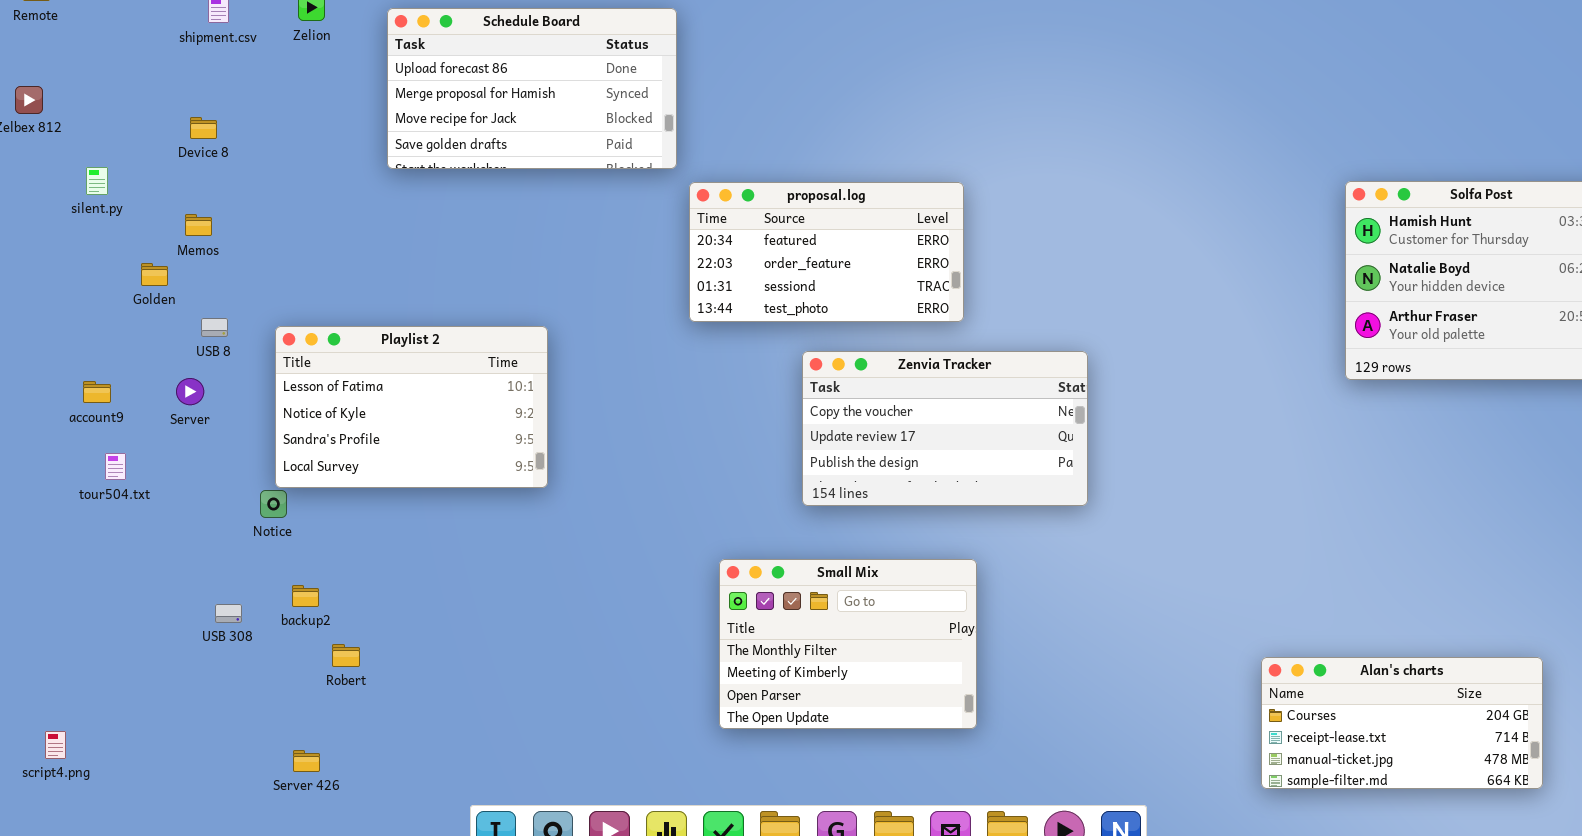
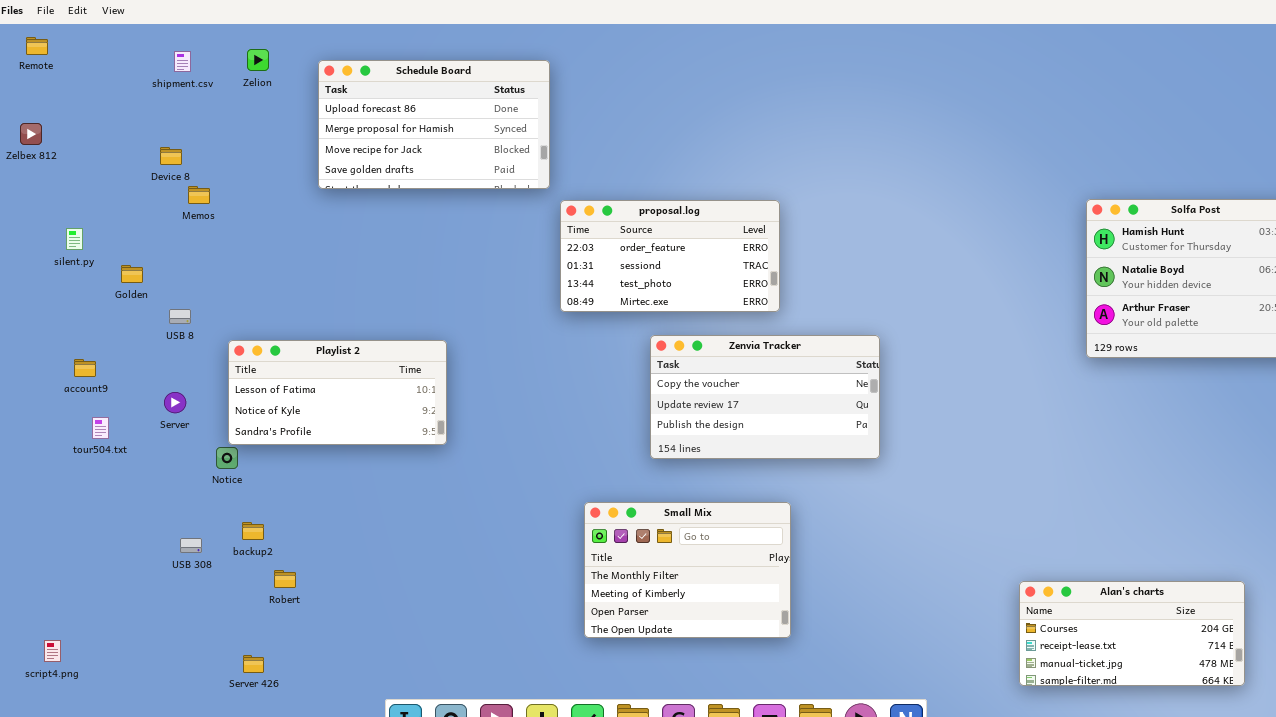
silent.py: [86,167,108,195] -> [66,228,83,250], moved
proposal.log: [689,182,964,322] -> [560,200,780,312], scrolled down 1 row
Memos: [185,214,212,236] -> [188,186,210,204], moved
Playlist 2: [275,326,548,488] -> [228,340,447,445], resized
Server: [176,378,204,405] -> [164,392,186,413], moved

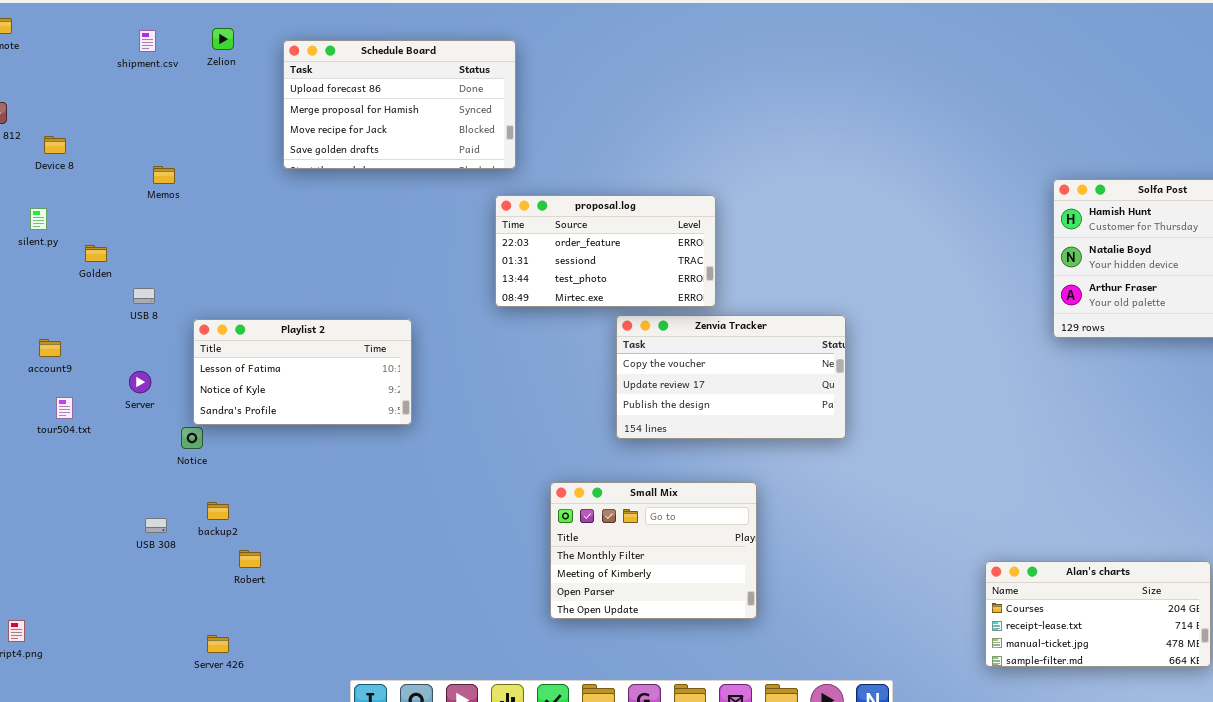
Device 8: [160,147,182,165] -> [44,136,66,154], moved
proposal.log: [560,200,780,312] -> [495,195,716,307], moved

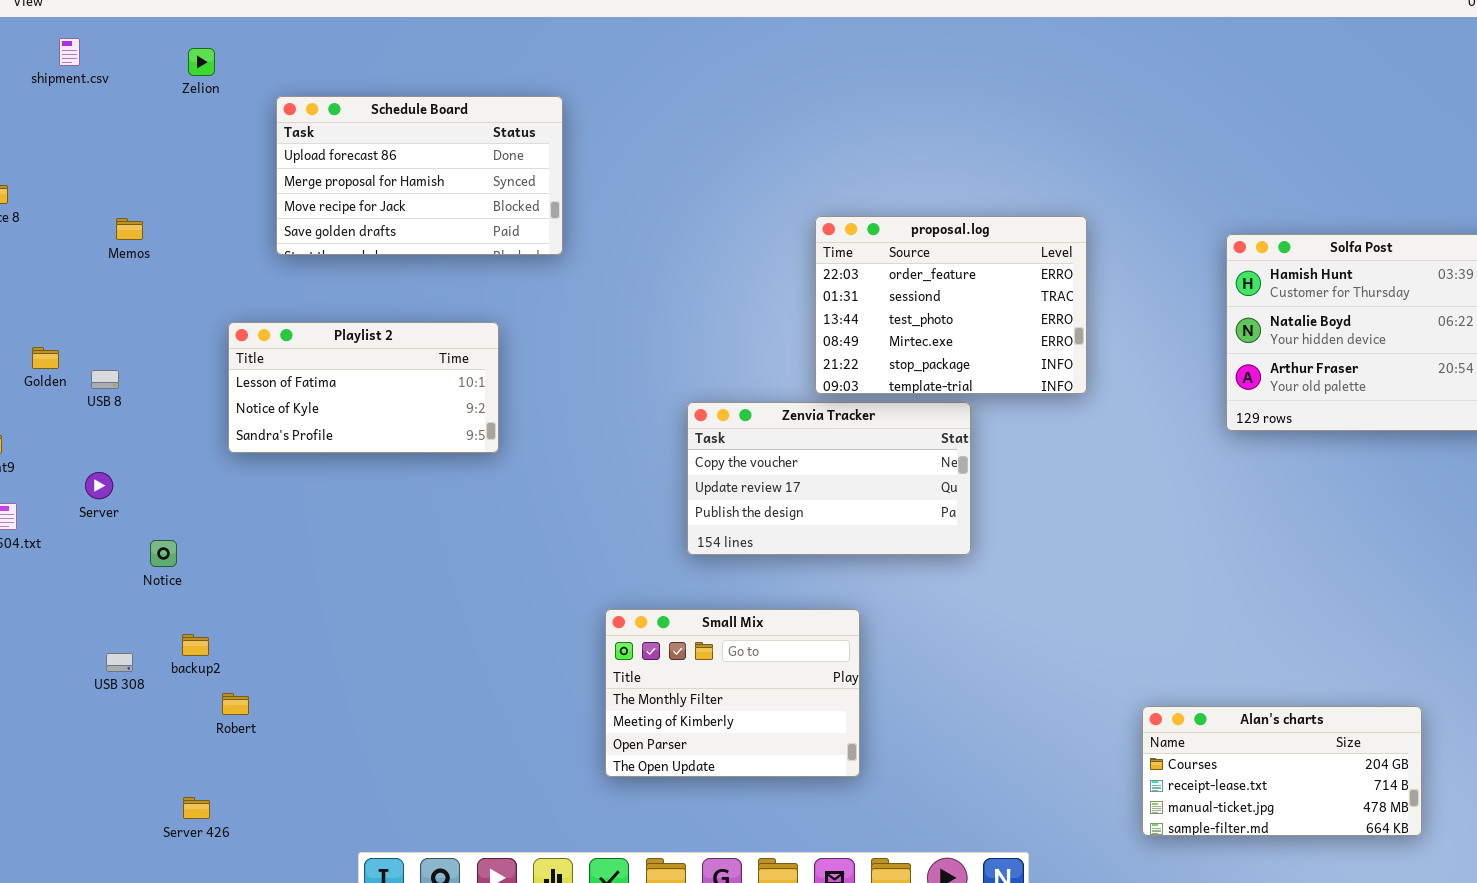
shipment.csv: [139,30,156,52] -> [59,38,80,66], moved
Schedule Board: [283,40,516,169] -> [276,96,563,255], moved
proposal.log: [495,195,716,307] -> [815,216,1087,394], moved, resized
Golden: [85,245,107,262] -> [32,347,59,369], moved
Playlist 2: [193,319,412,425] -> [228,322,499,453], moved

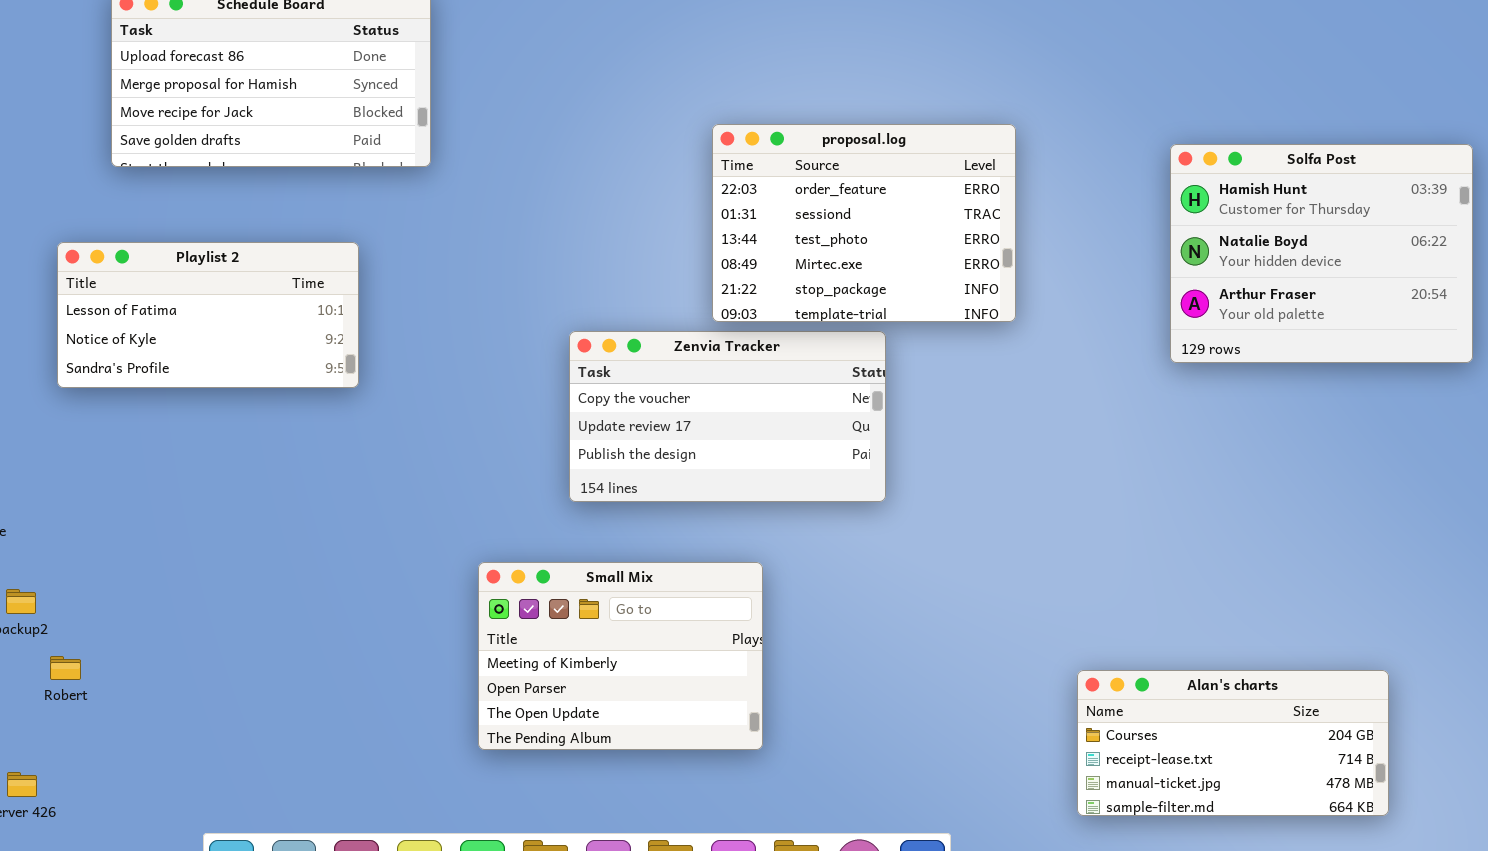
Small Mix: [605,609,860,777] -> [478,562,763,750], scrolled down 1 row

